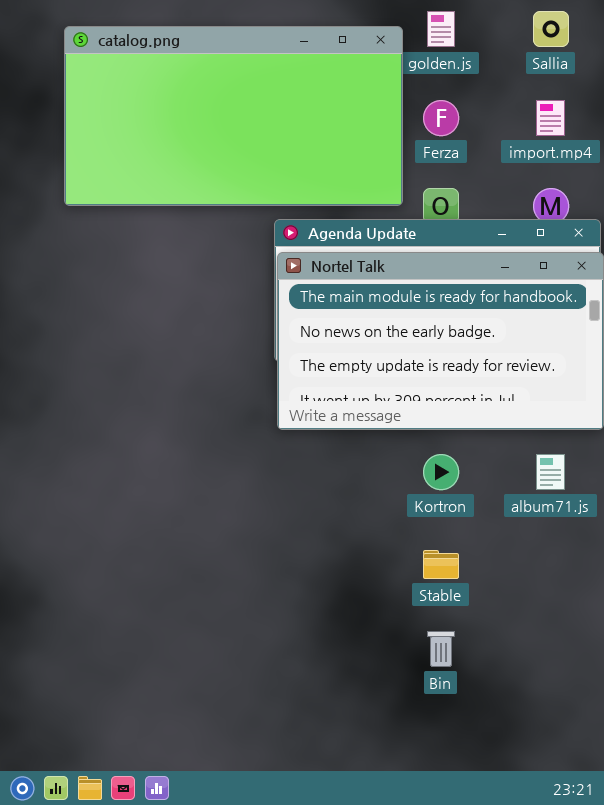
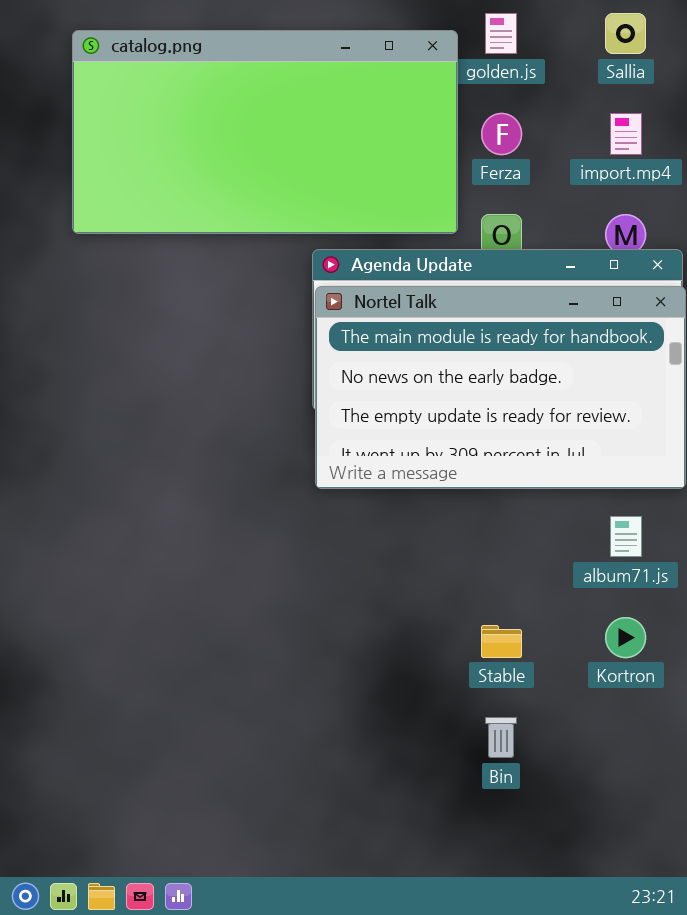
Kortron: [423,454,459,490] -> [605,617,646,658], moved

